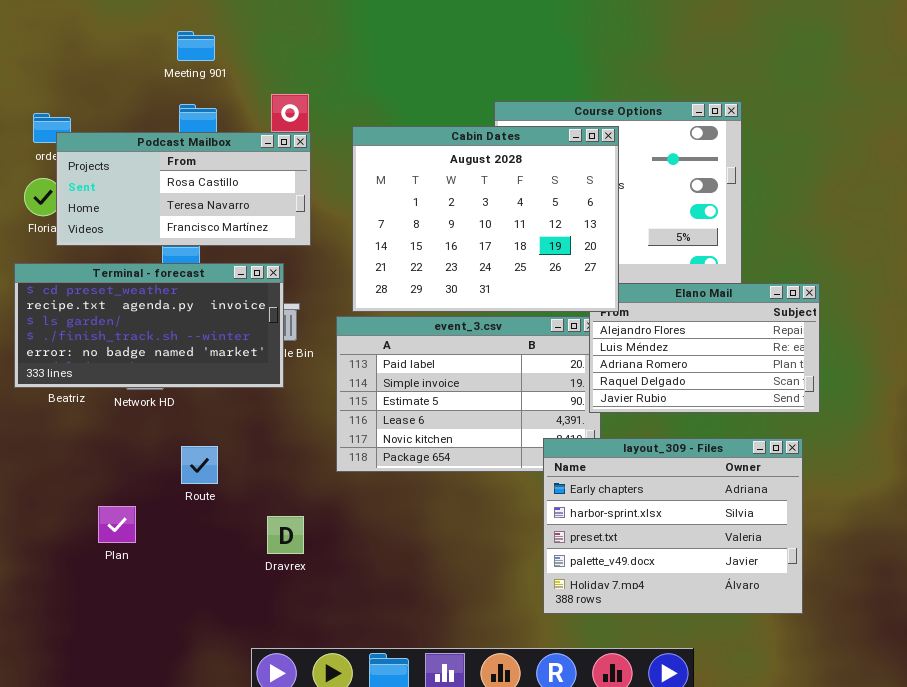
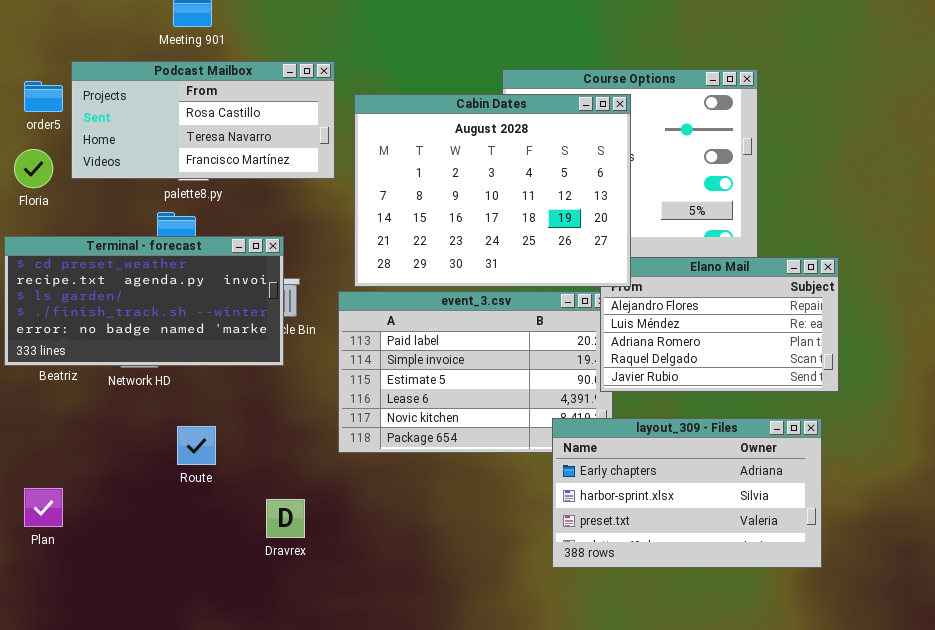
Podcast Mailbox: [56,132,311,246] -> [71,61,335,179], moved
layout_309 - Files: [543,438,803,614] -> [552,418,822,568], resized
Plan: [98,506,136,543] -> [24,488,63,527], moved

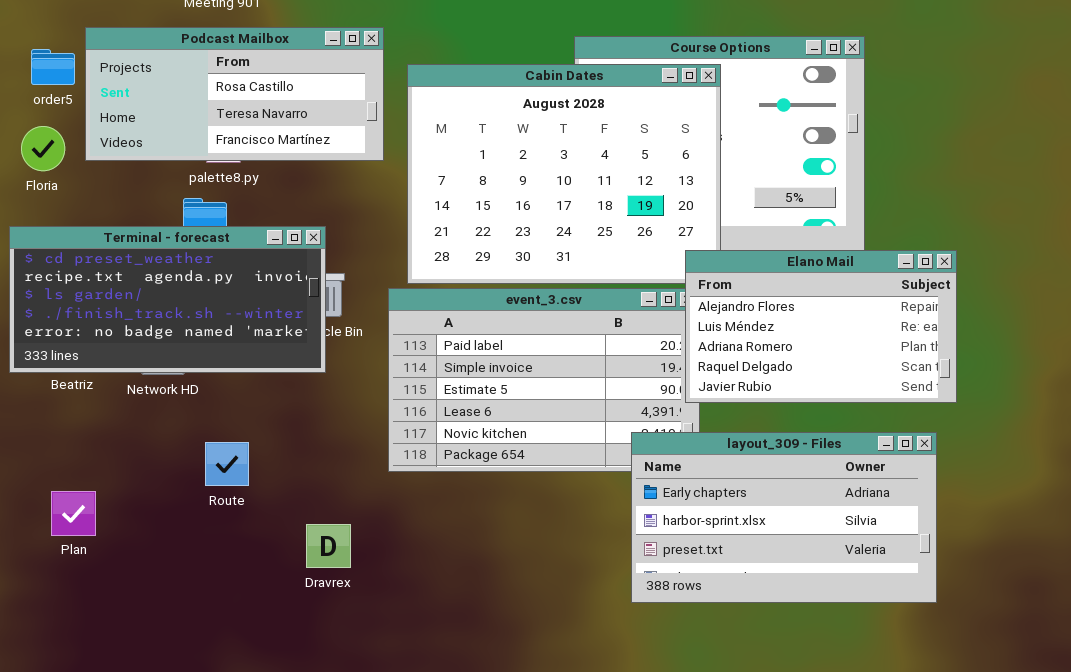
Elano Mail: [600,257,839,392] -> [685,250,957,403], raised
Plan: [24,488,63,527] -> [51,491,96,536], moved

